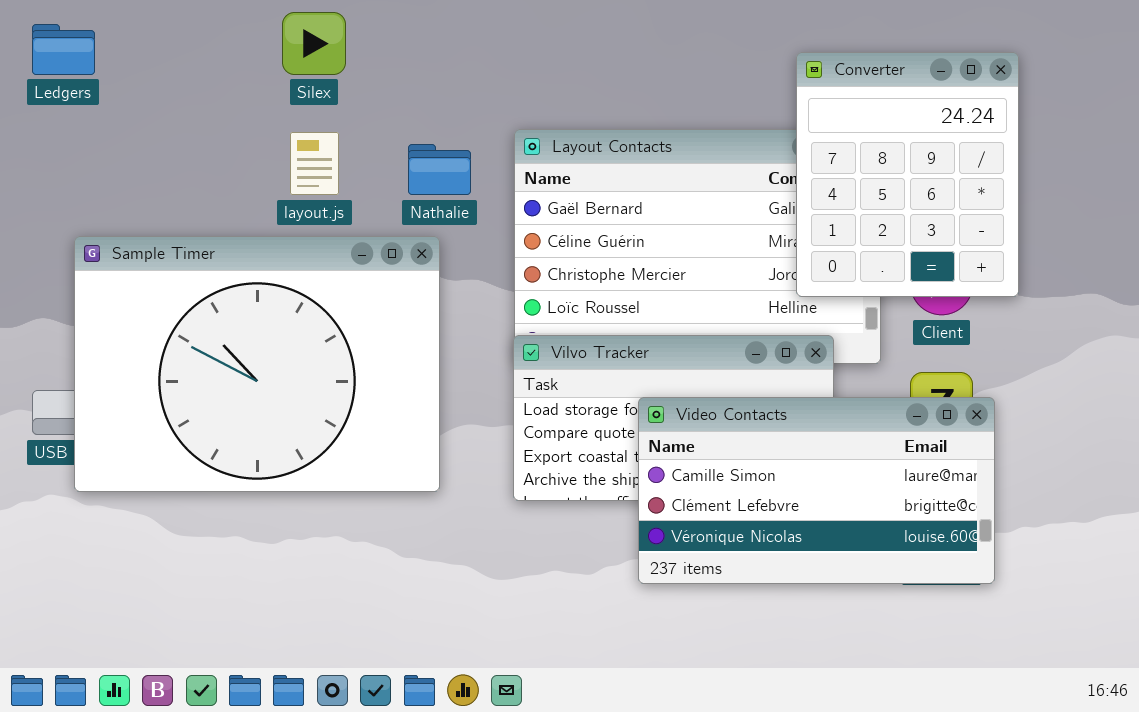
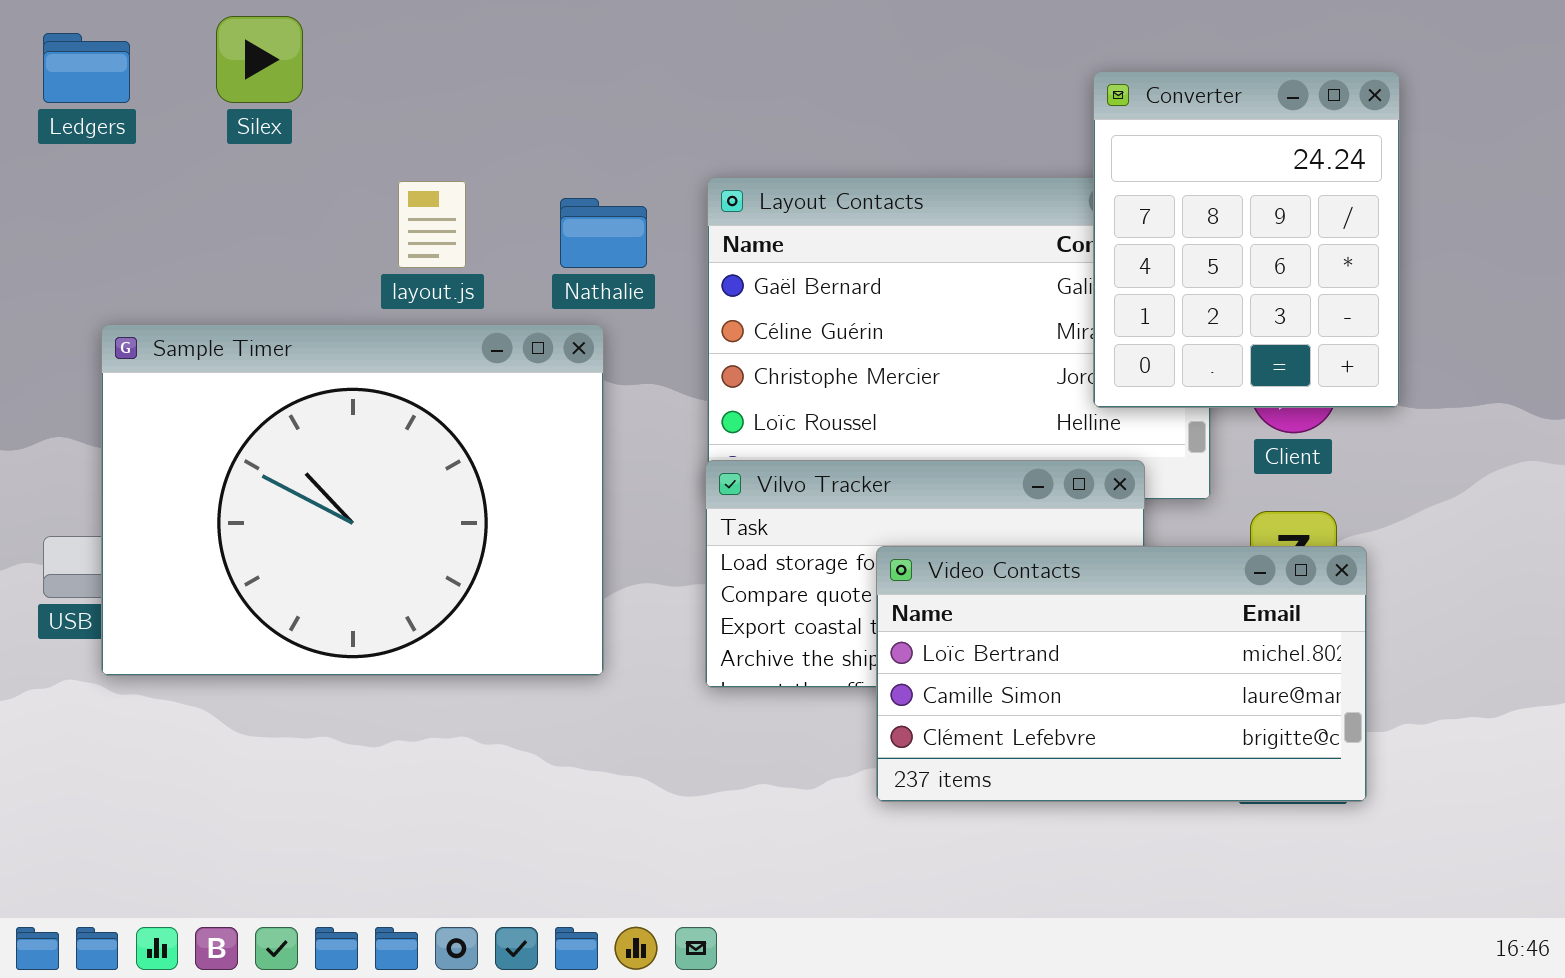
Silex: [282,12,346,75] -> [216,16,303,103], moved
Video Contacts: [638,397,995,584] -> [876,546,1367,802], scrolled up 1 row

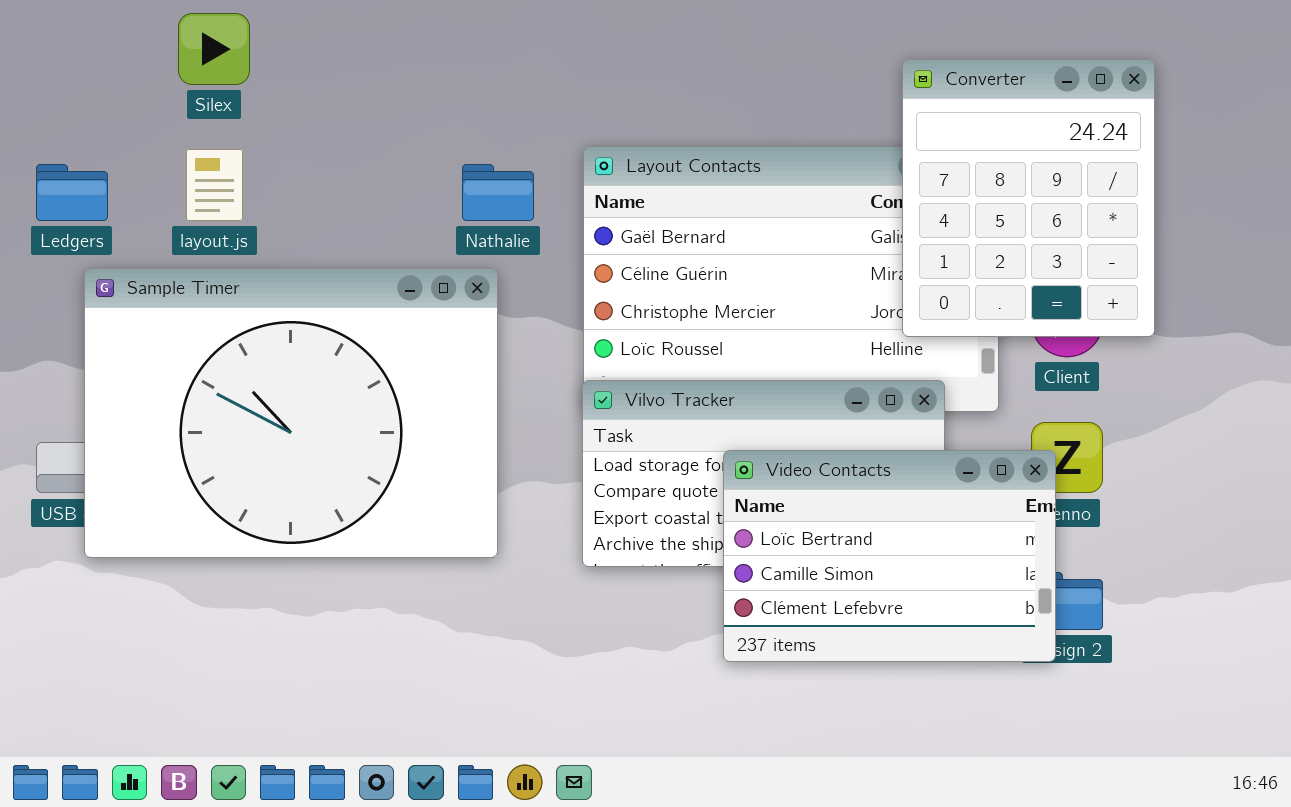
Ledgers: [43,33,130,103] -> [36,164,108,221], moved
layout.js: [398,181,466,268] -> [186,149,243,221], moved
Video Contacts: [876,546,1367,802] -> [723,450,1056,662], resized

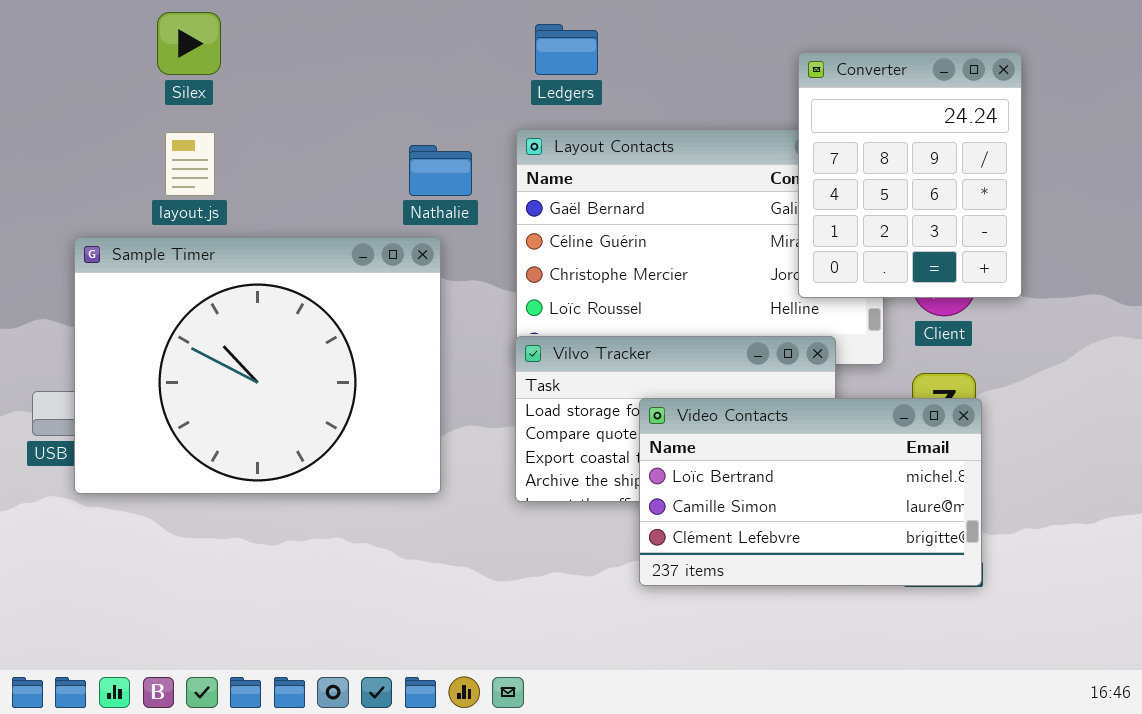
Ledgers: [36,164,108,221] -> [535,24,598,75], moved
Video Contacts: [723,450,1056,662] -> [639,398,982,586], resized

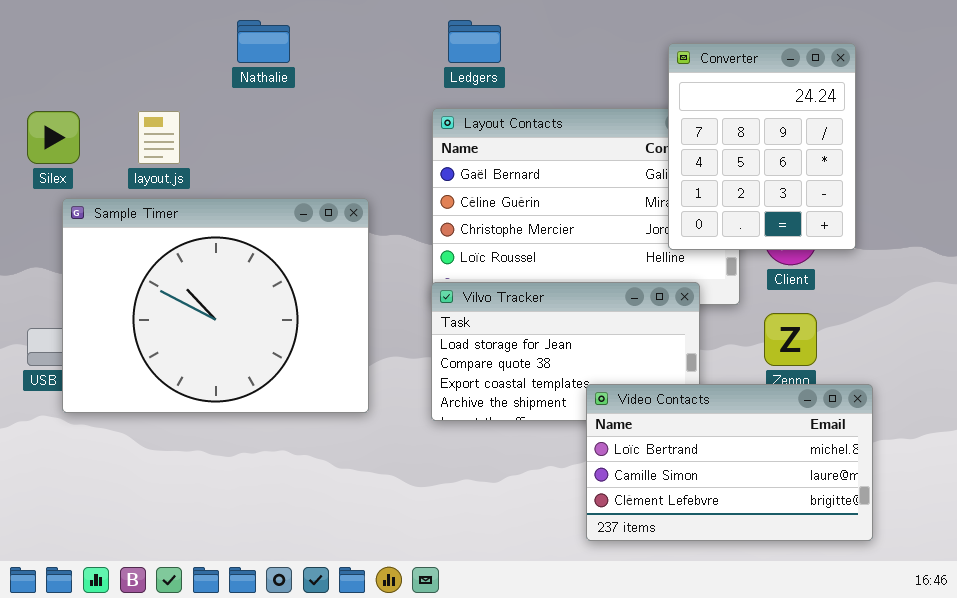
Silex: [157,12,221,75] -> [27,111,80,164], moved
Nathalie: [409,145,472,196] -> [237,20,290,63], moved
Video Contacts: [639,398,982,586] -> [586,384,873,541], moved

